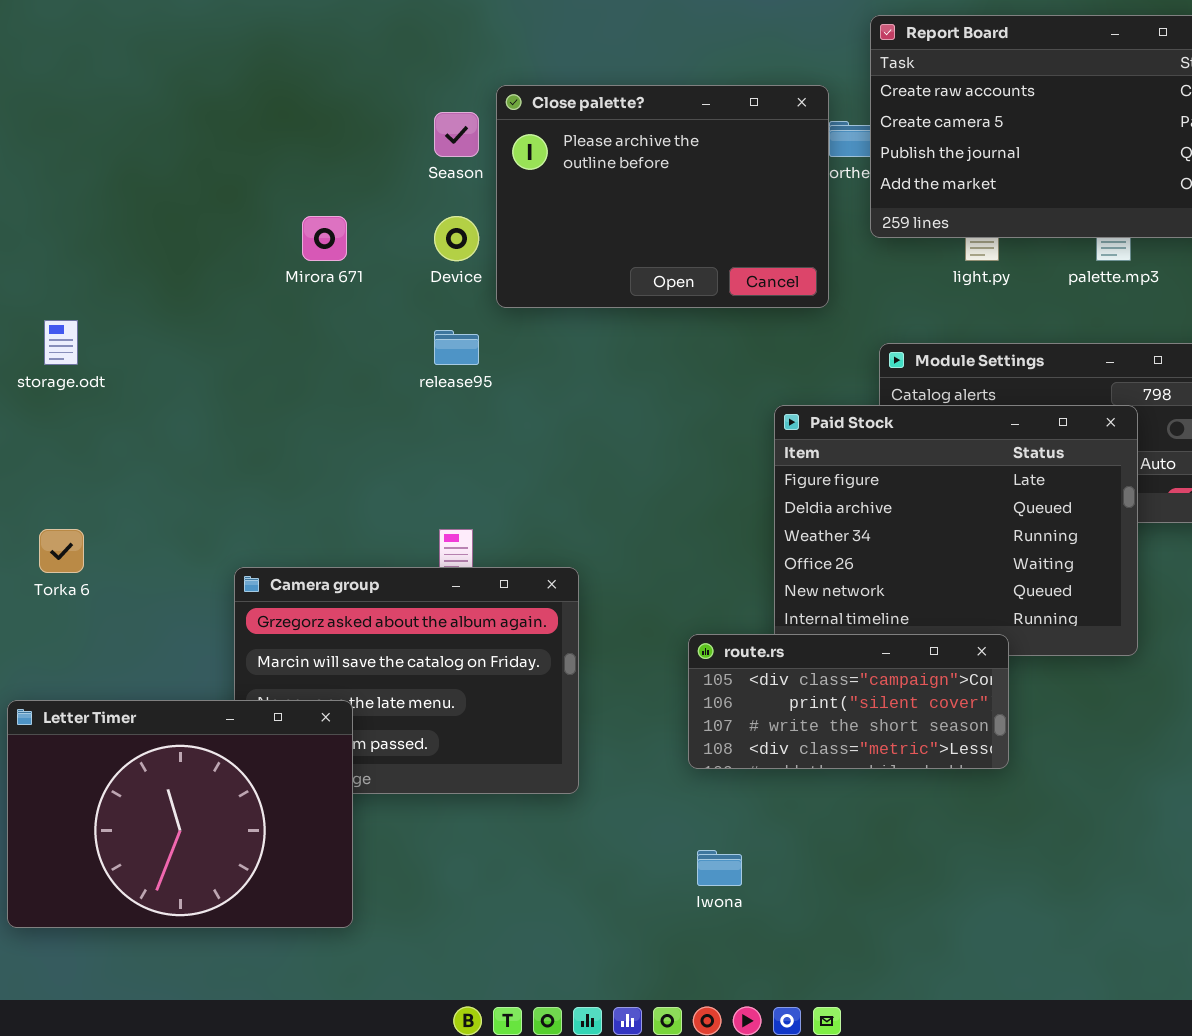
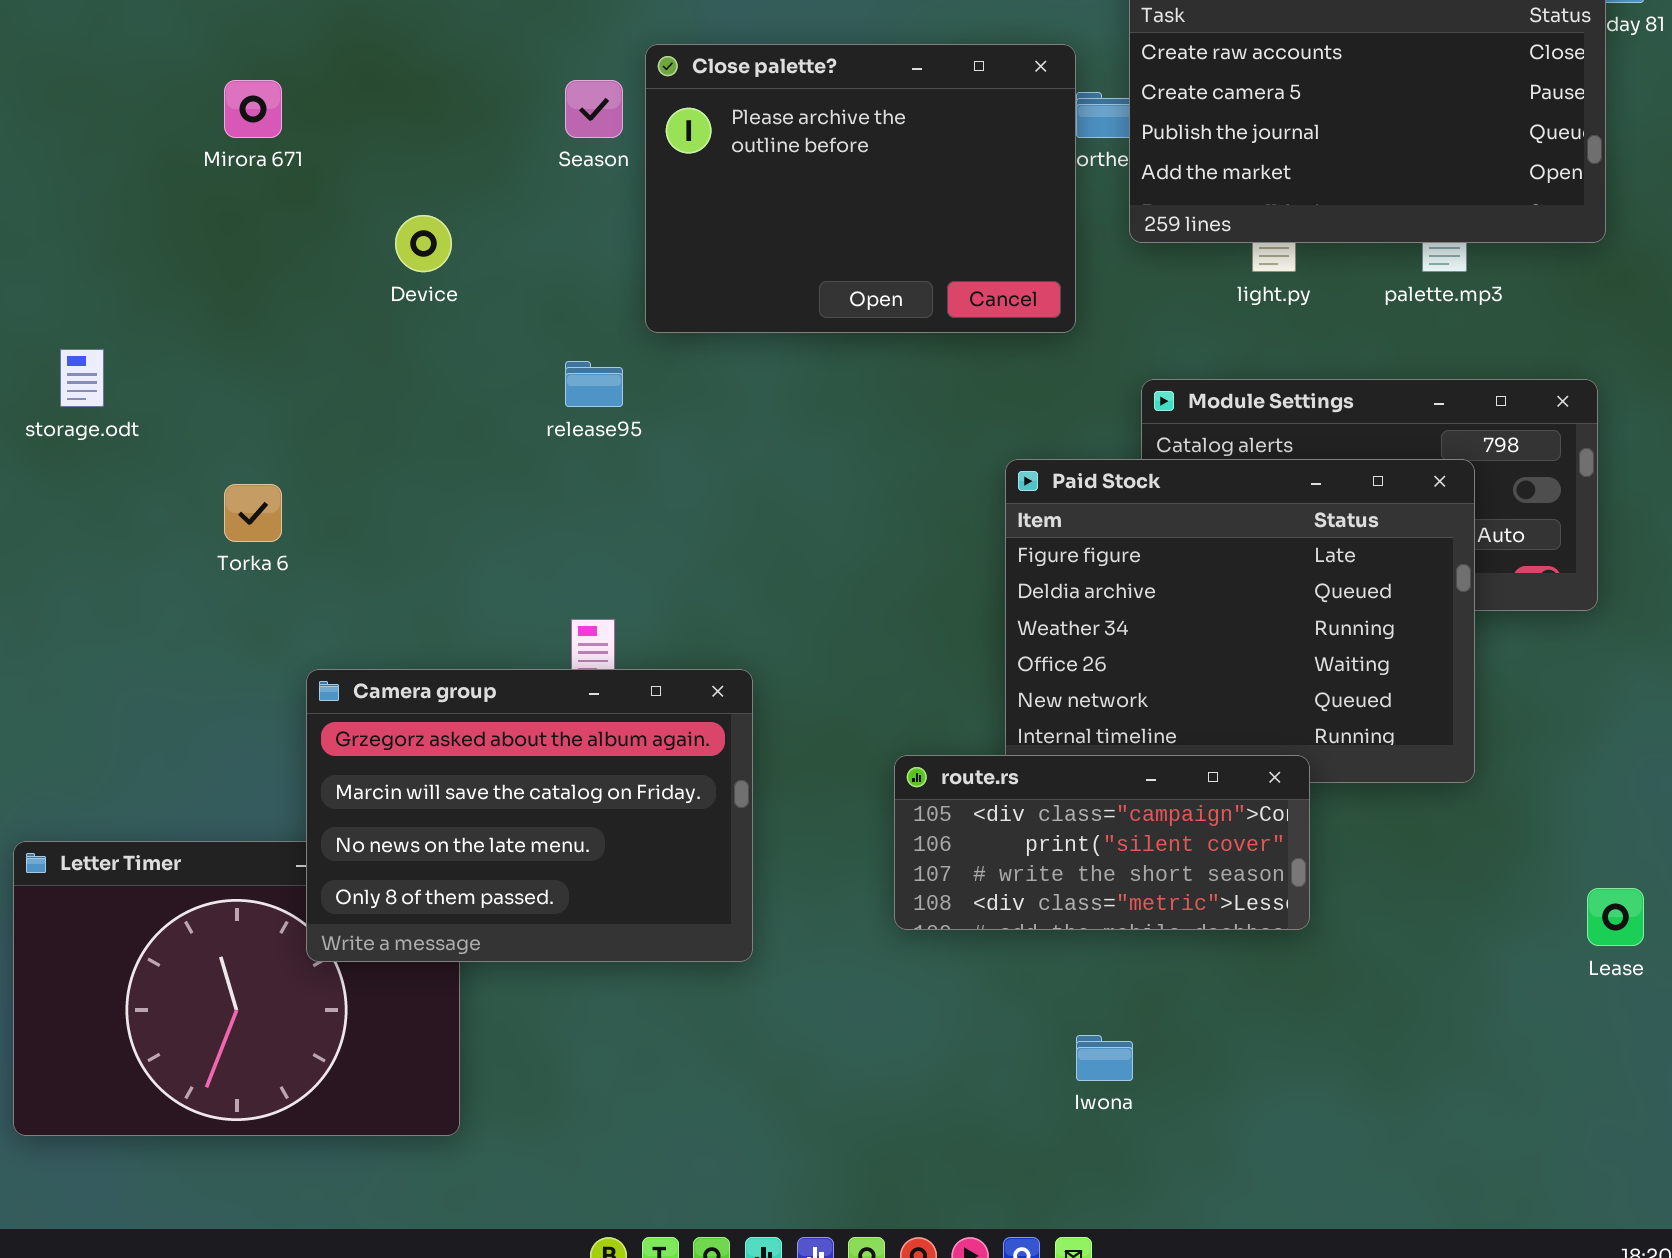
Mirora 671: [302,216,347,261] -> [224,80,282,138], moved
Device: [434,216,479,261] -> [395,215,452,272], moved
Torka 6: [39,529,84,573] -> [224,484,282,542], moved
Camera group: [234,567,579,794] -> [306,669,753,962], raised
Iwona: [697,850,742,886] -> [1076,1035,1133,1081], moved

